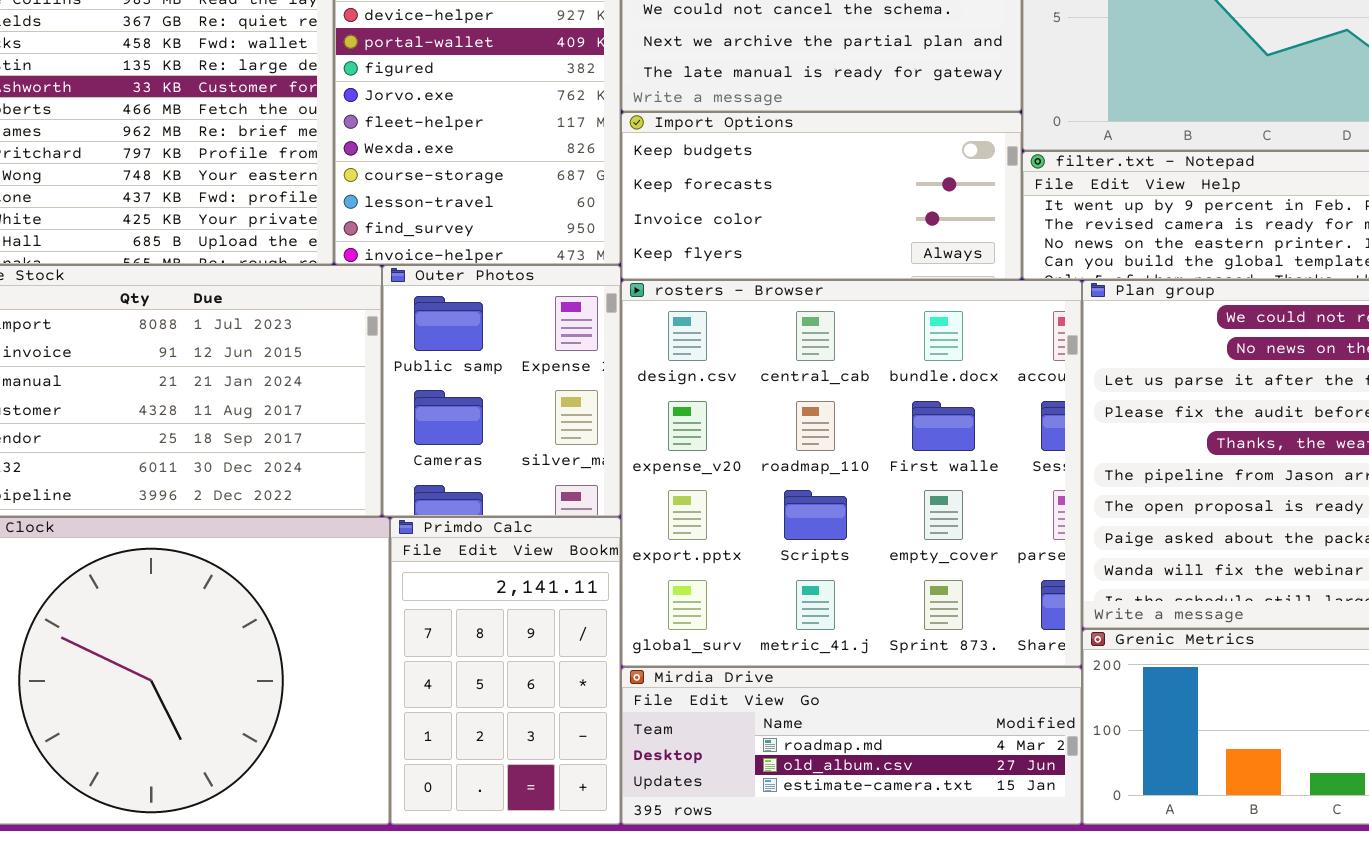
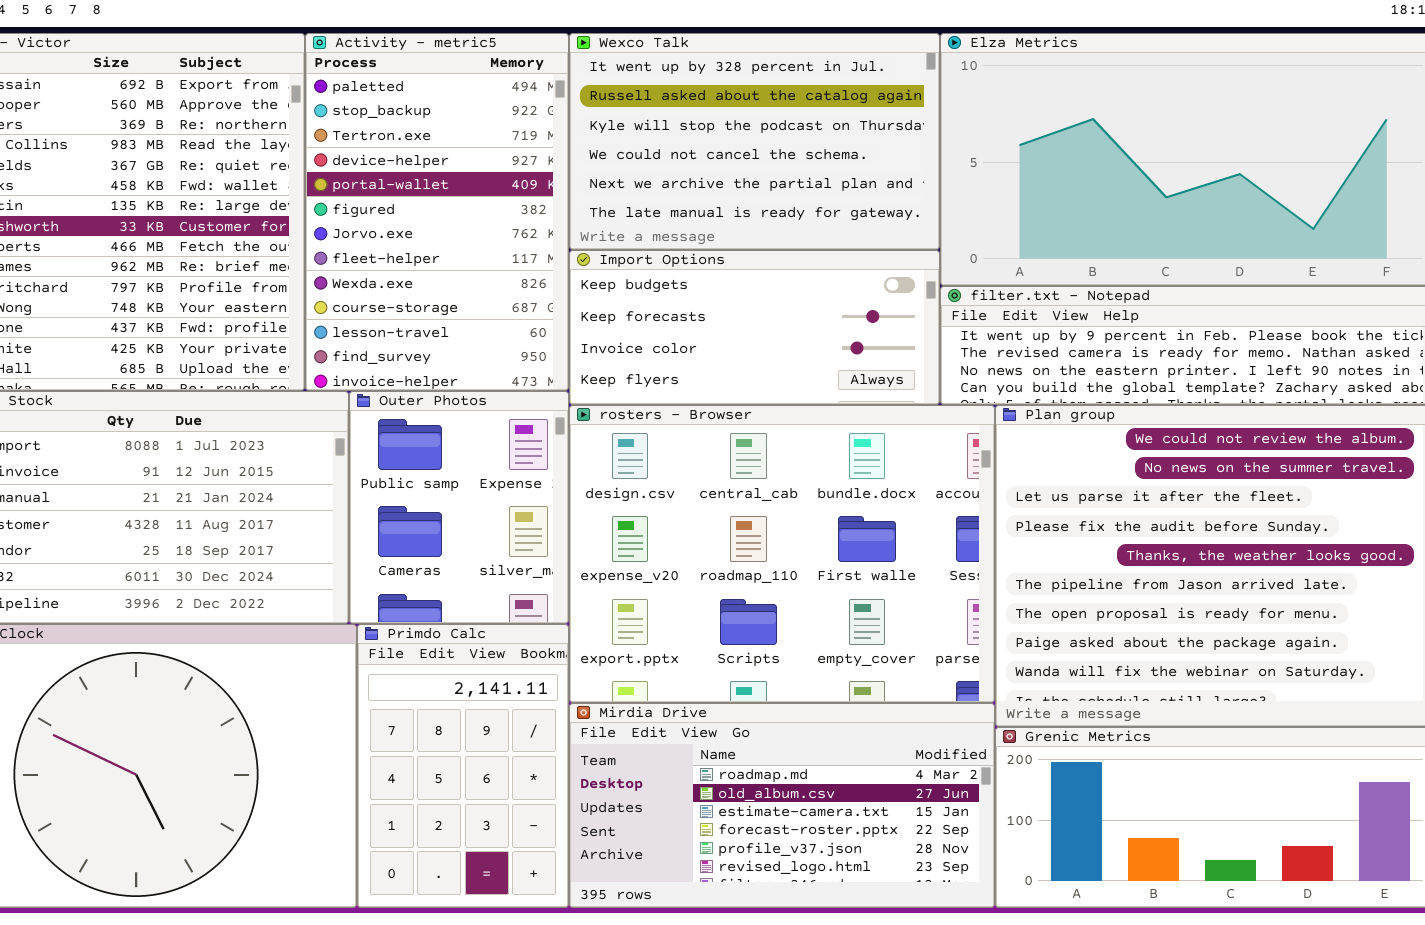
rosters - Browser: [621,280,1082,667] -> [569,405,995,703], resized
Mirdia Drive: [621,667,1082,825] -> [569,703,995,908], resized

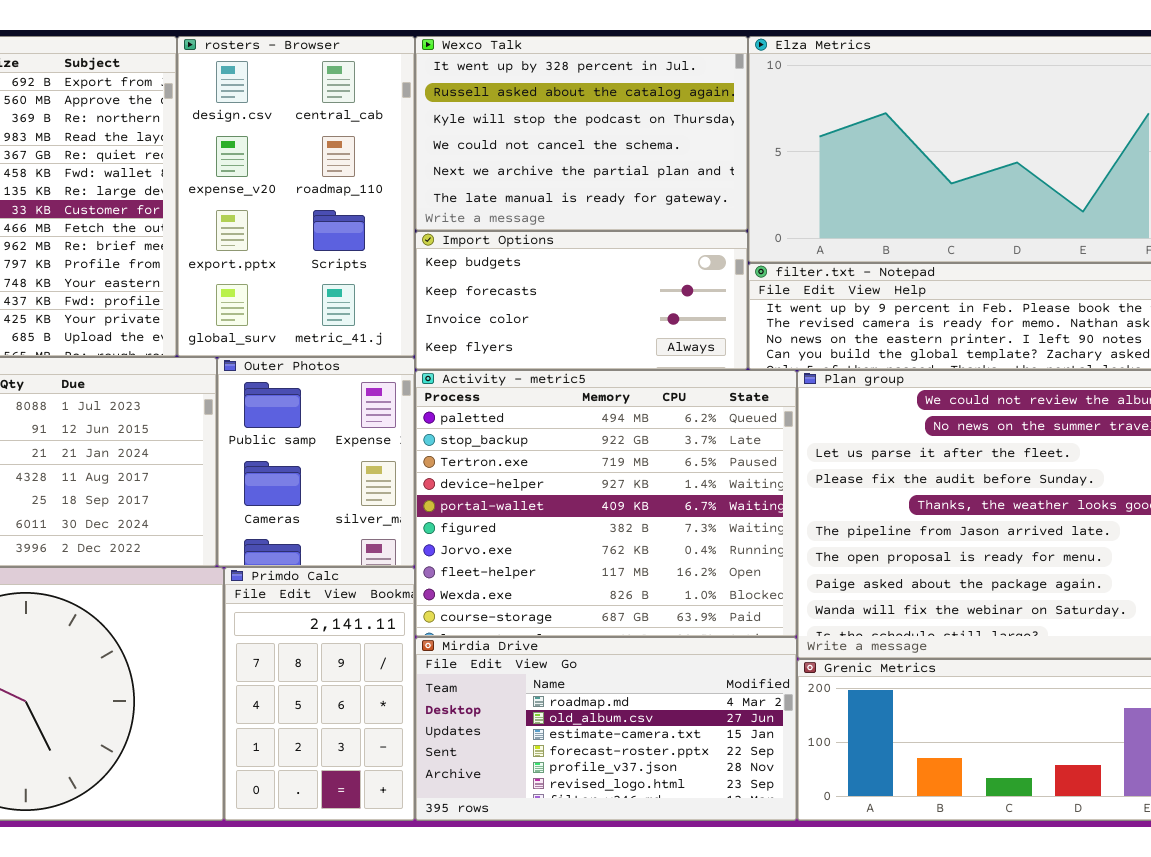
Activity - metric5: [305,33,569,391] -> [415,370,797,637], moved, resized
rosters - Browser: [569,405,995,703] -> [177,36,415,357], moved, resized

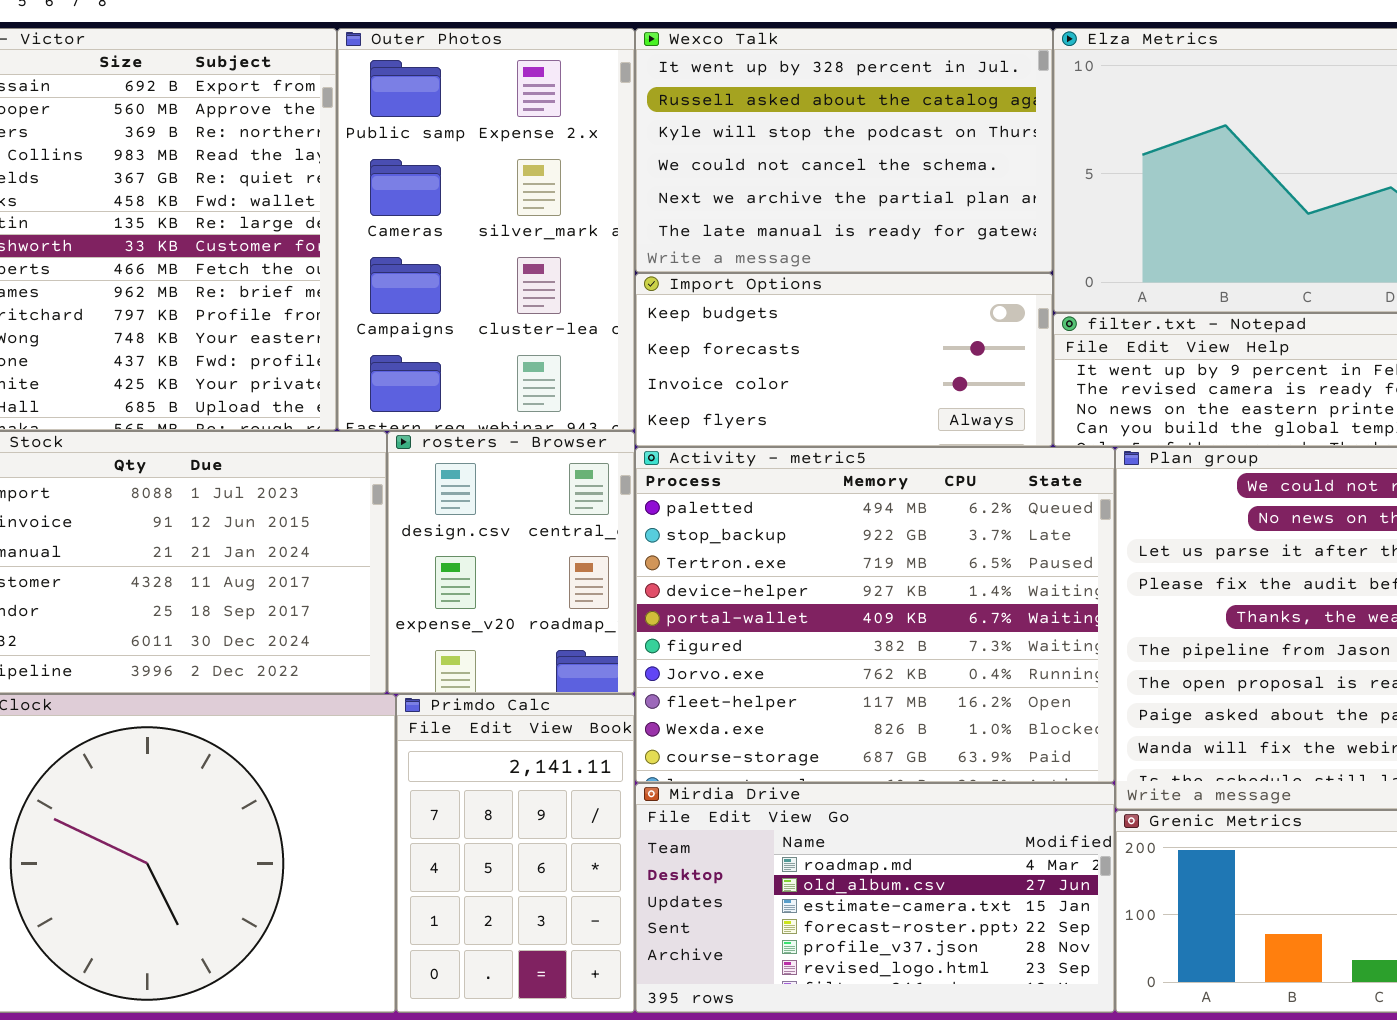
rosters - Browser: [177,36,415,357] -> [387,431,635,694], moved, resized
Outer Photos: [217,357,415,567] -> [337,28,635,431], moved, resized

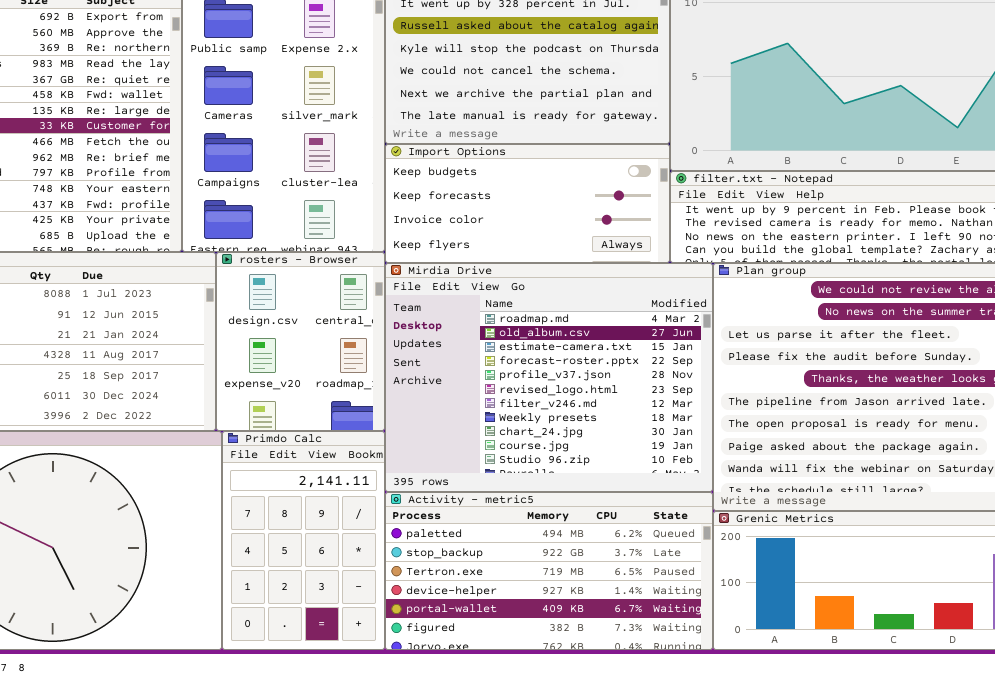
Activity - metric5: [635,447,1115,783] -> [385,492,713,650], moved, resized
Mirdia Drive: [635,783,1115,1013] -> [385,263,713,492], moved, resized

